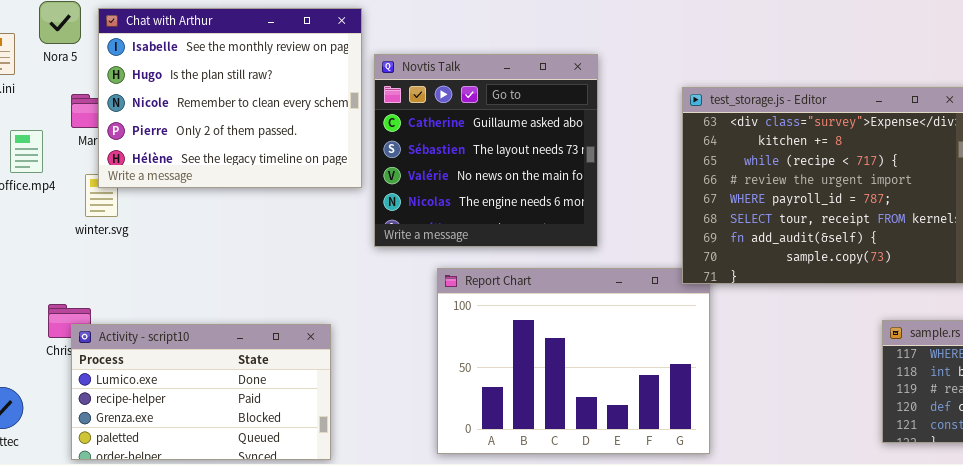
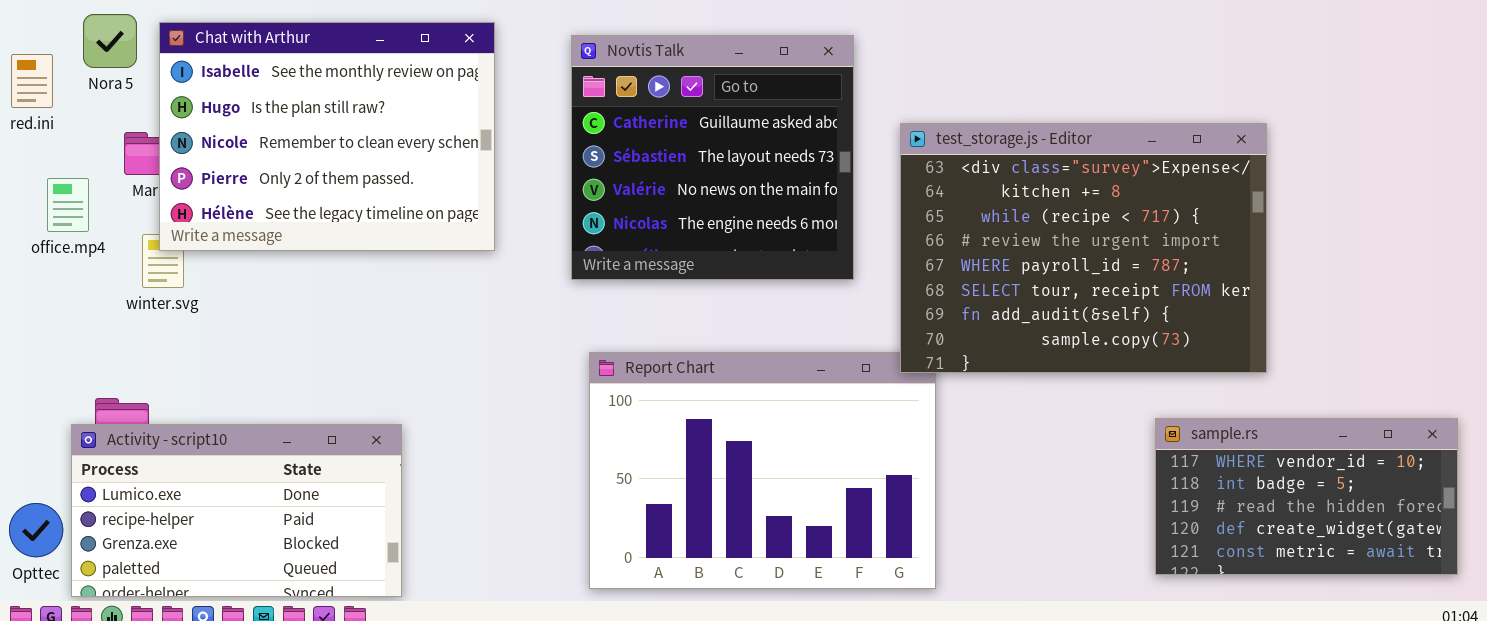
Novtis Talk: [374,54,598,247] -> [571,35,854,280], moved
Activity - script10: [71,324,331,460] -> [71,424,402,597], moved

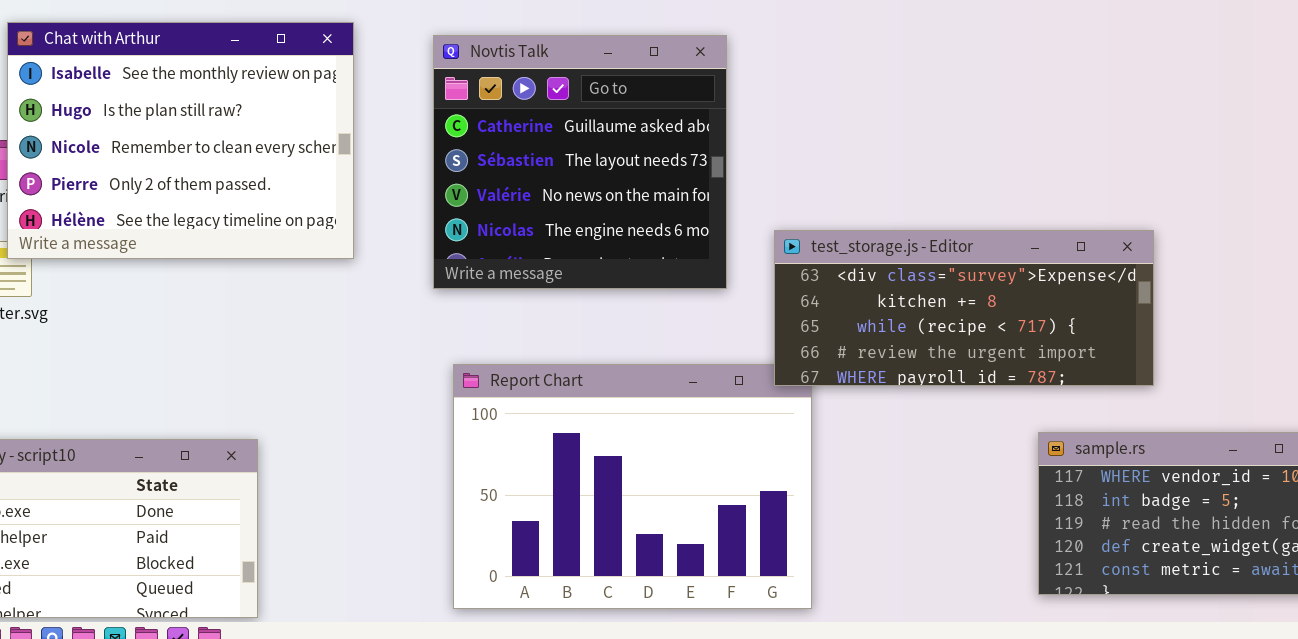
test_storage.js - Editor: [900,123,1267,373] -> [774,230,1154,386], resized

